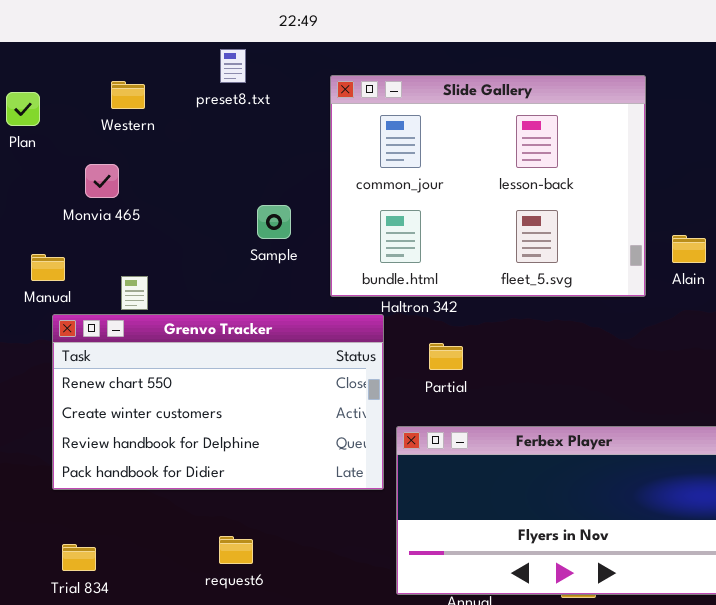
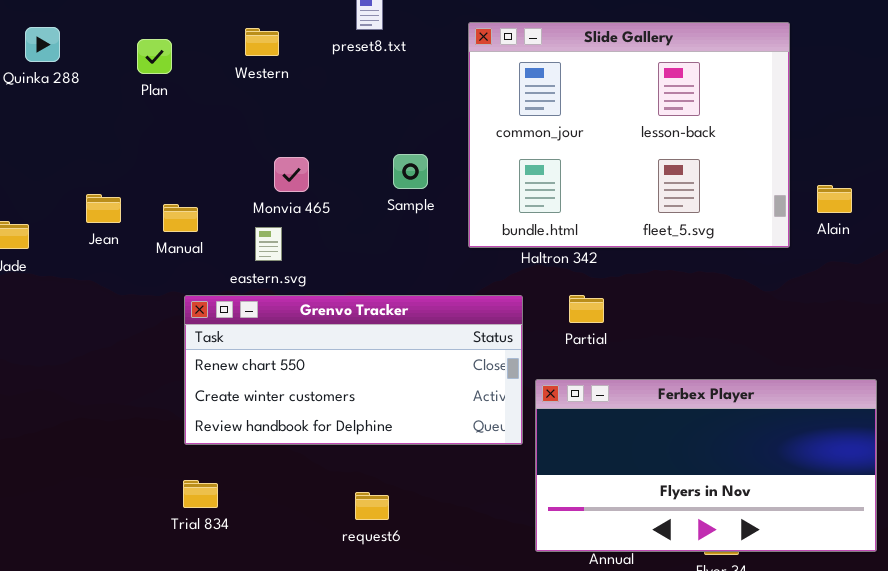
Monvia 465: [85,164,119,198] -> [274,157,309,192], moved
Grenvo Tracker: [52,314,384,490] -> [184,295,523,445], resized
Trial 834: [62,544,96,571] -> [183,480,218,508], moved

